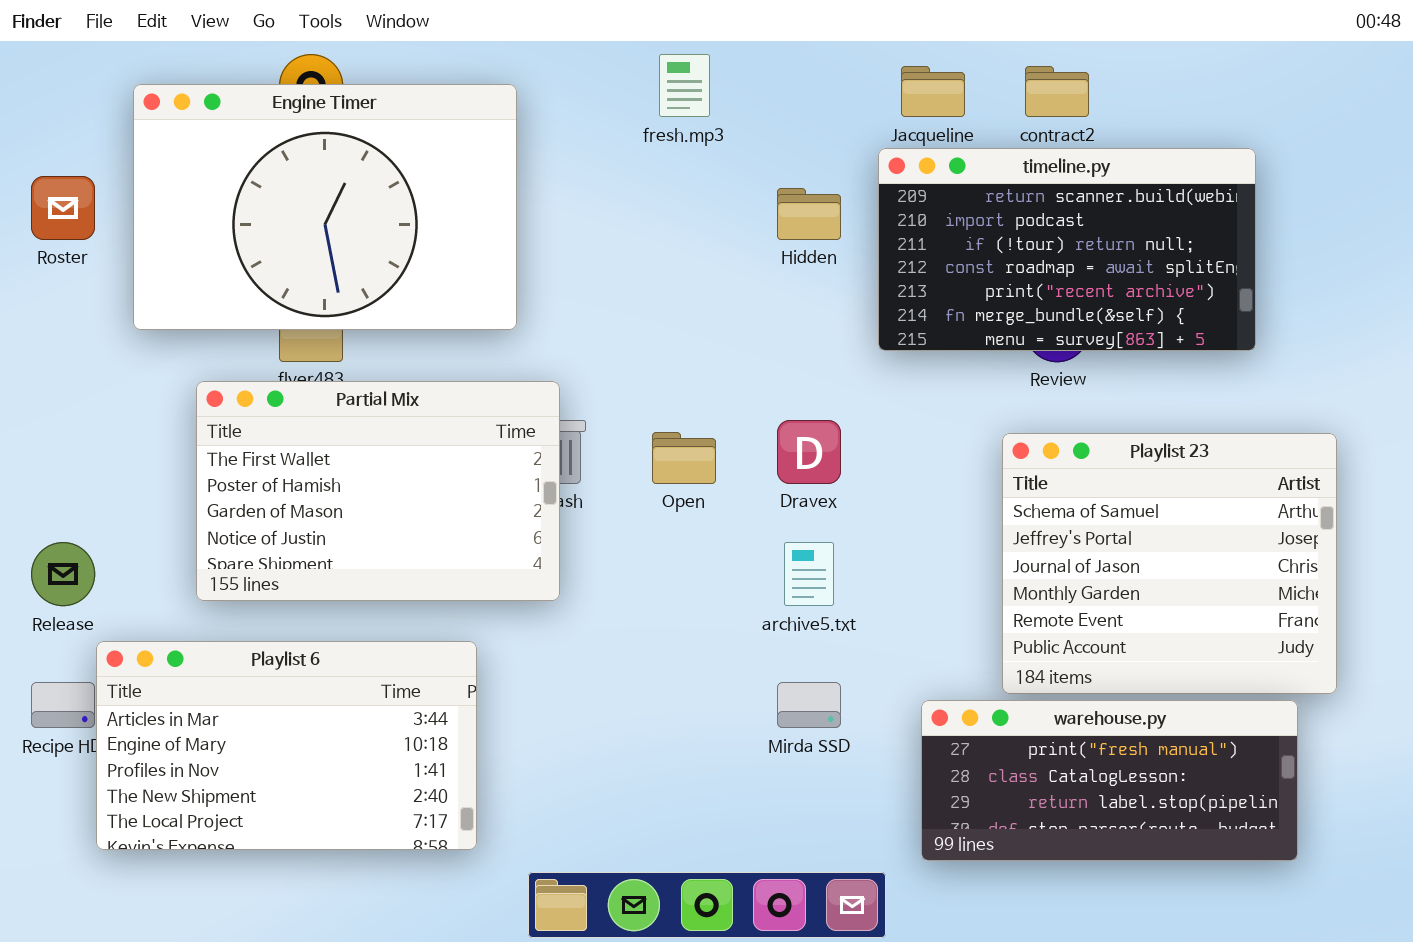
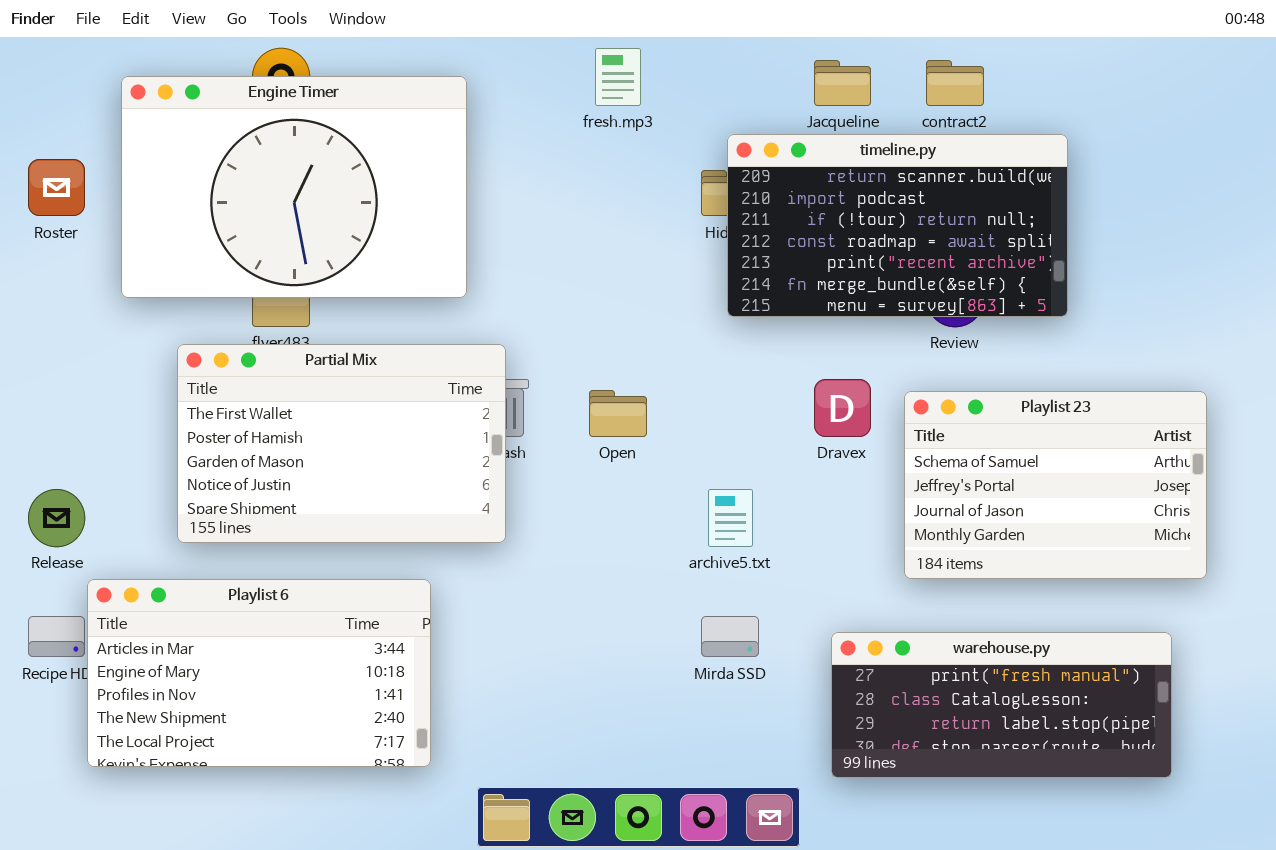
timeline.py: [878,148,1256,351] -> [727,134,1068,317], moved
Dravex: [777,420,841,484] -> [814,379,871,437], moved
Playlist 23: [1002,433,1337,694] -> [904,391,1207,579], resized

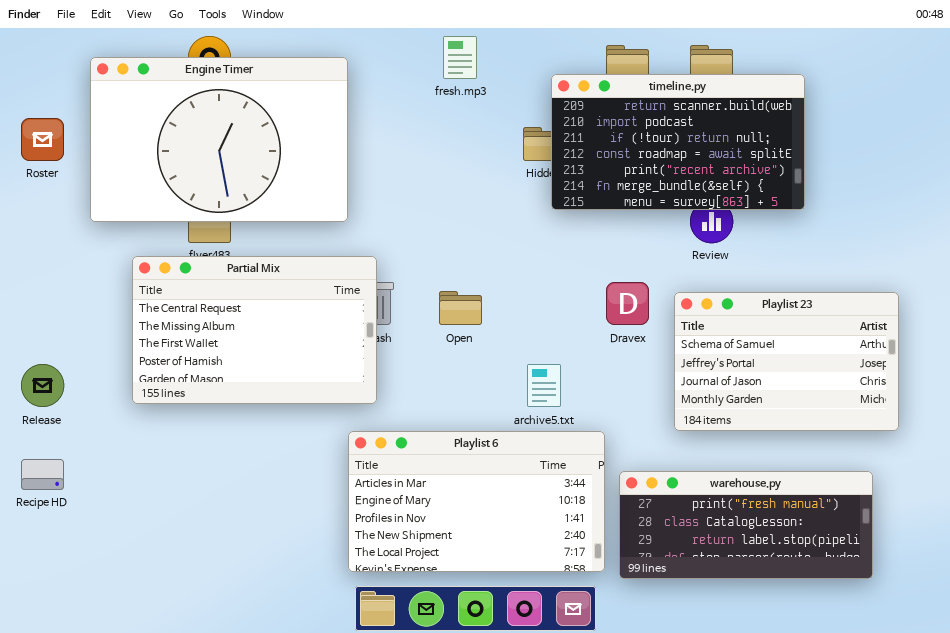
timeline.py: [727,134,1068,317] -> [551,74,805,210], moved
Partial Mix: [177,344,506,543] -> [132,256,377,404], scrolled up 2 rows
Playlist 6: [87,579,431,767] -> [348,431,605,572], moved

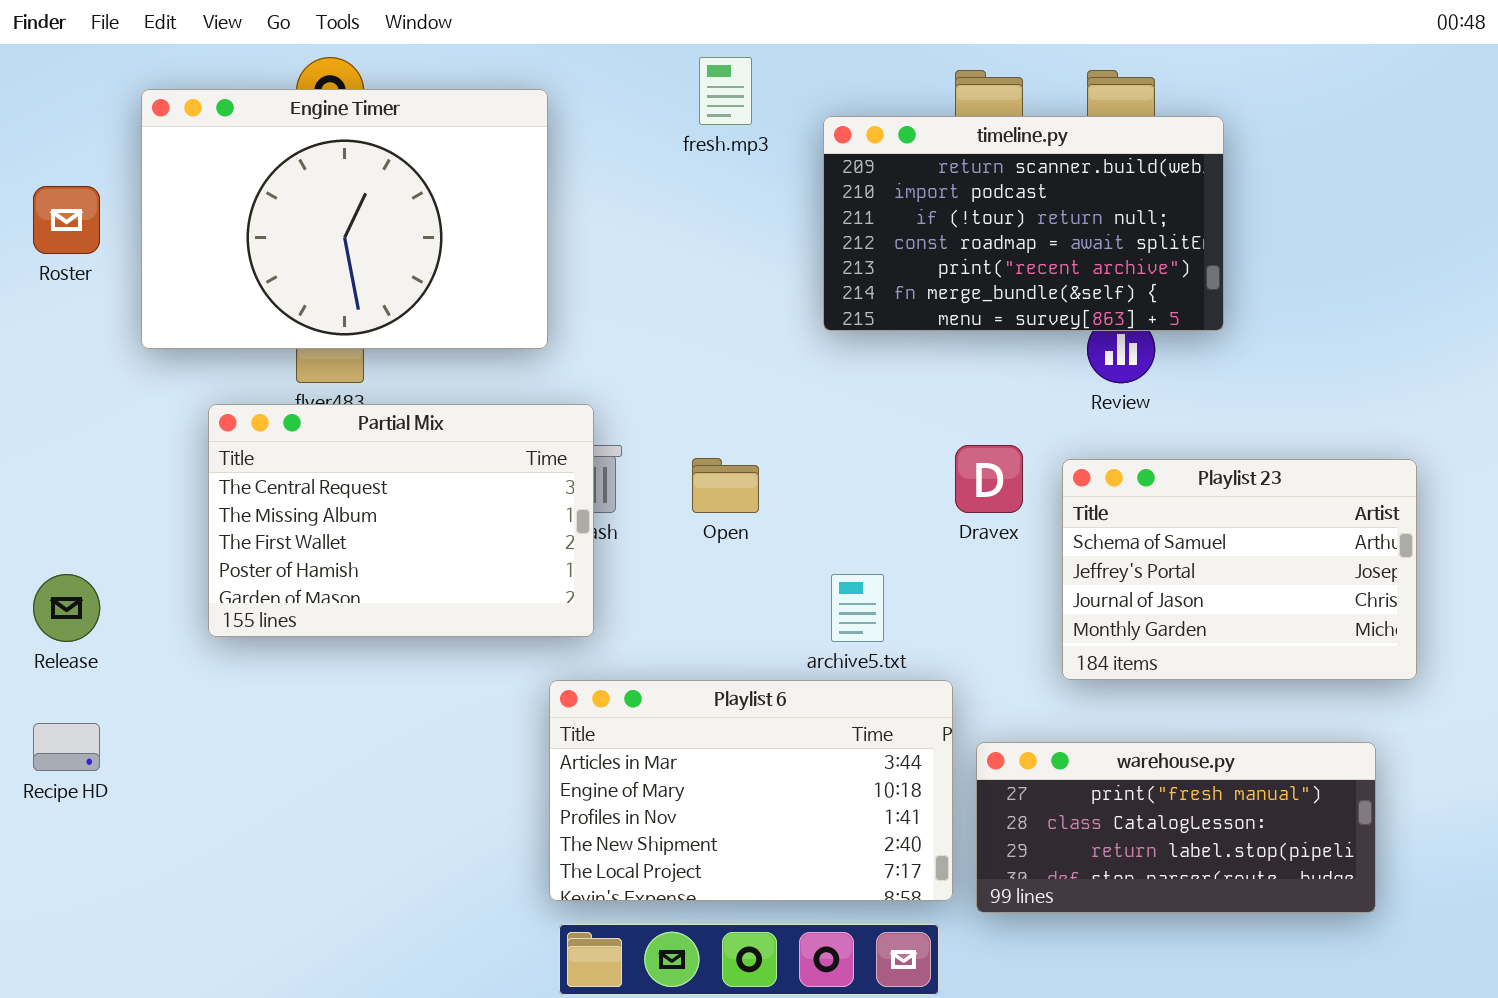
timeline.py: [551,74,805,210] -> [823,116,1224,331], moved

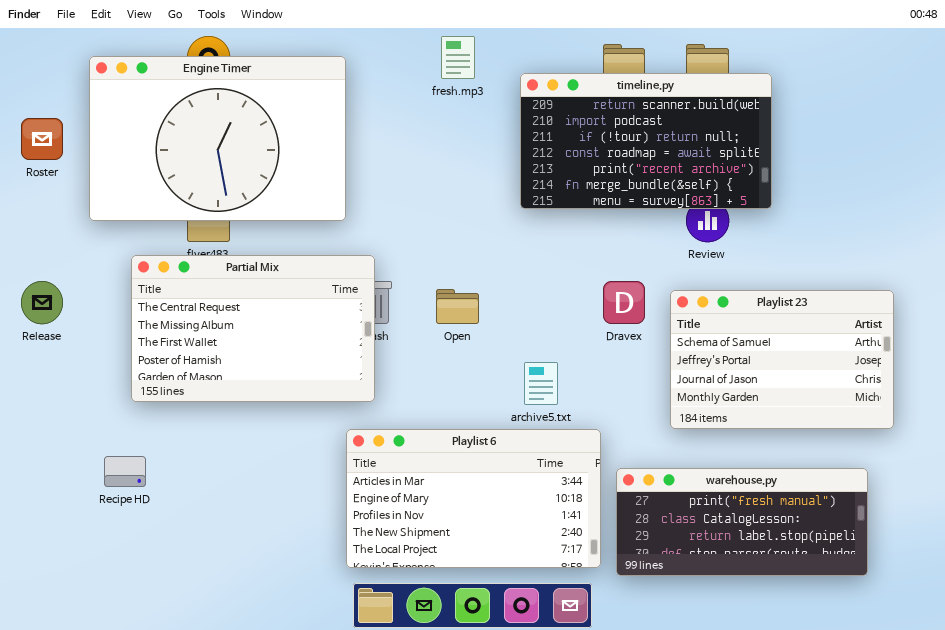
Release: [33,574,100,642] -> [21,281,63,324], moved
Recipe HD: [33,723,100,771] -> [104,456,146,487], moved

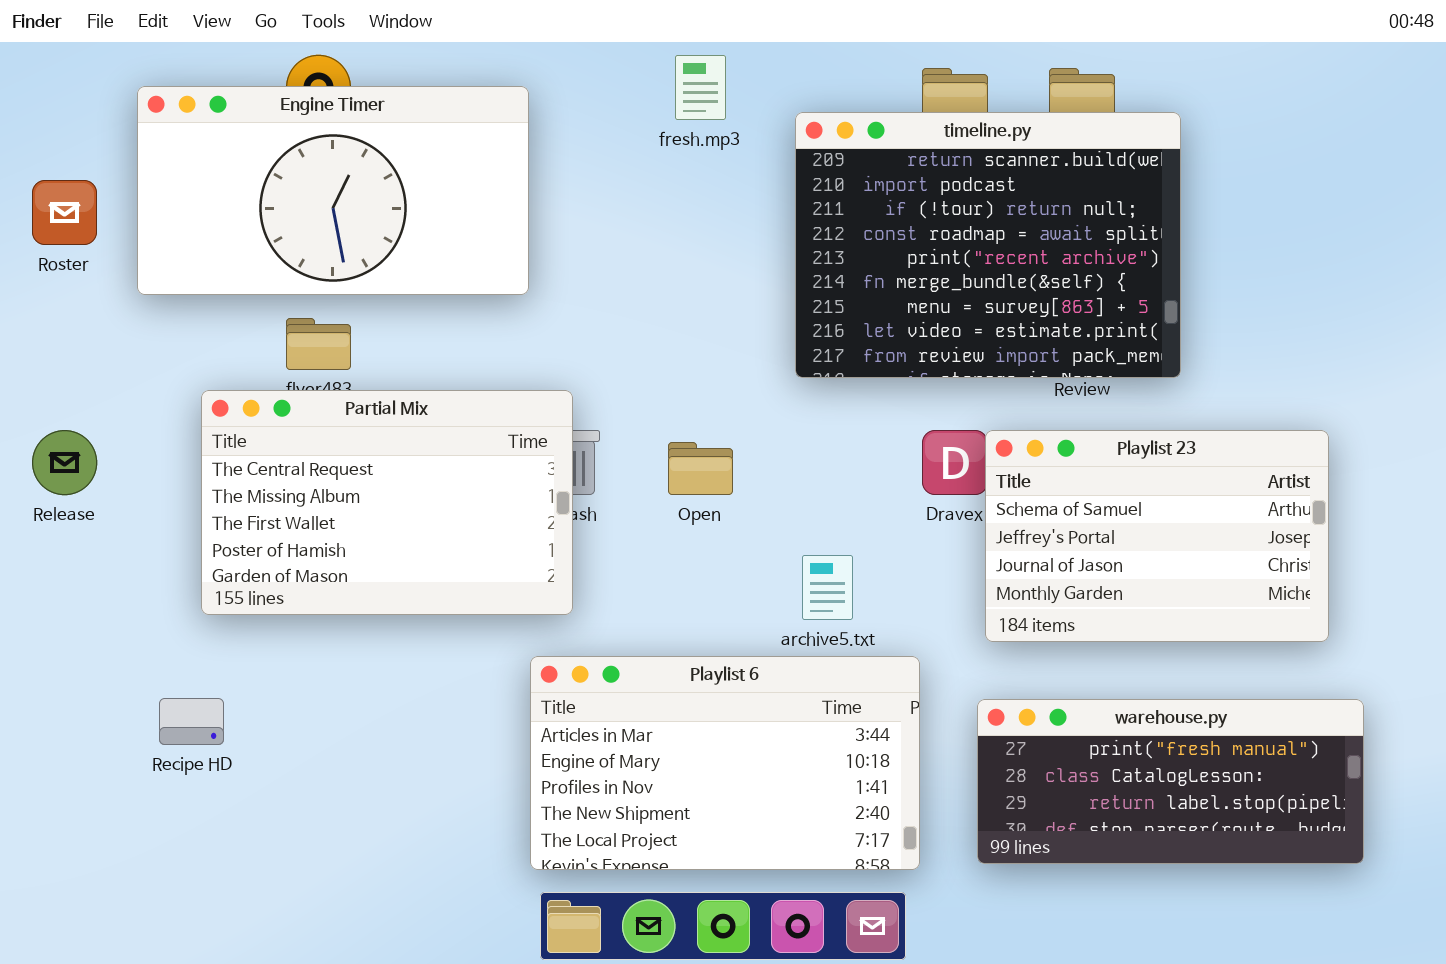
Engine Timer: [89,56,346,221] -> [137,86,529,295], resized
timeline.py: [520,73,772,209] -> [795,112,1181,378], resized
Playlist 23: [670,290,894,429] -> [985,430,1329,642], moved
warehouse.py: [616,468,868,576] -> [977,699,1364,864], moved

